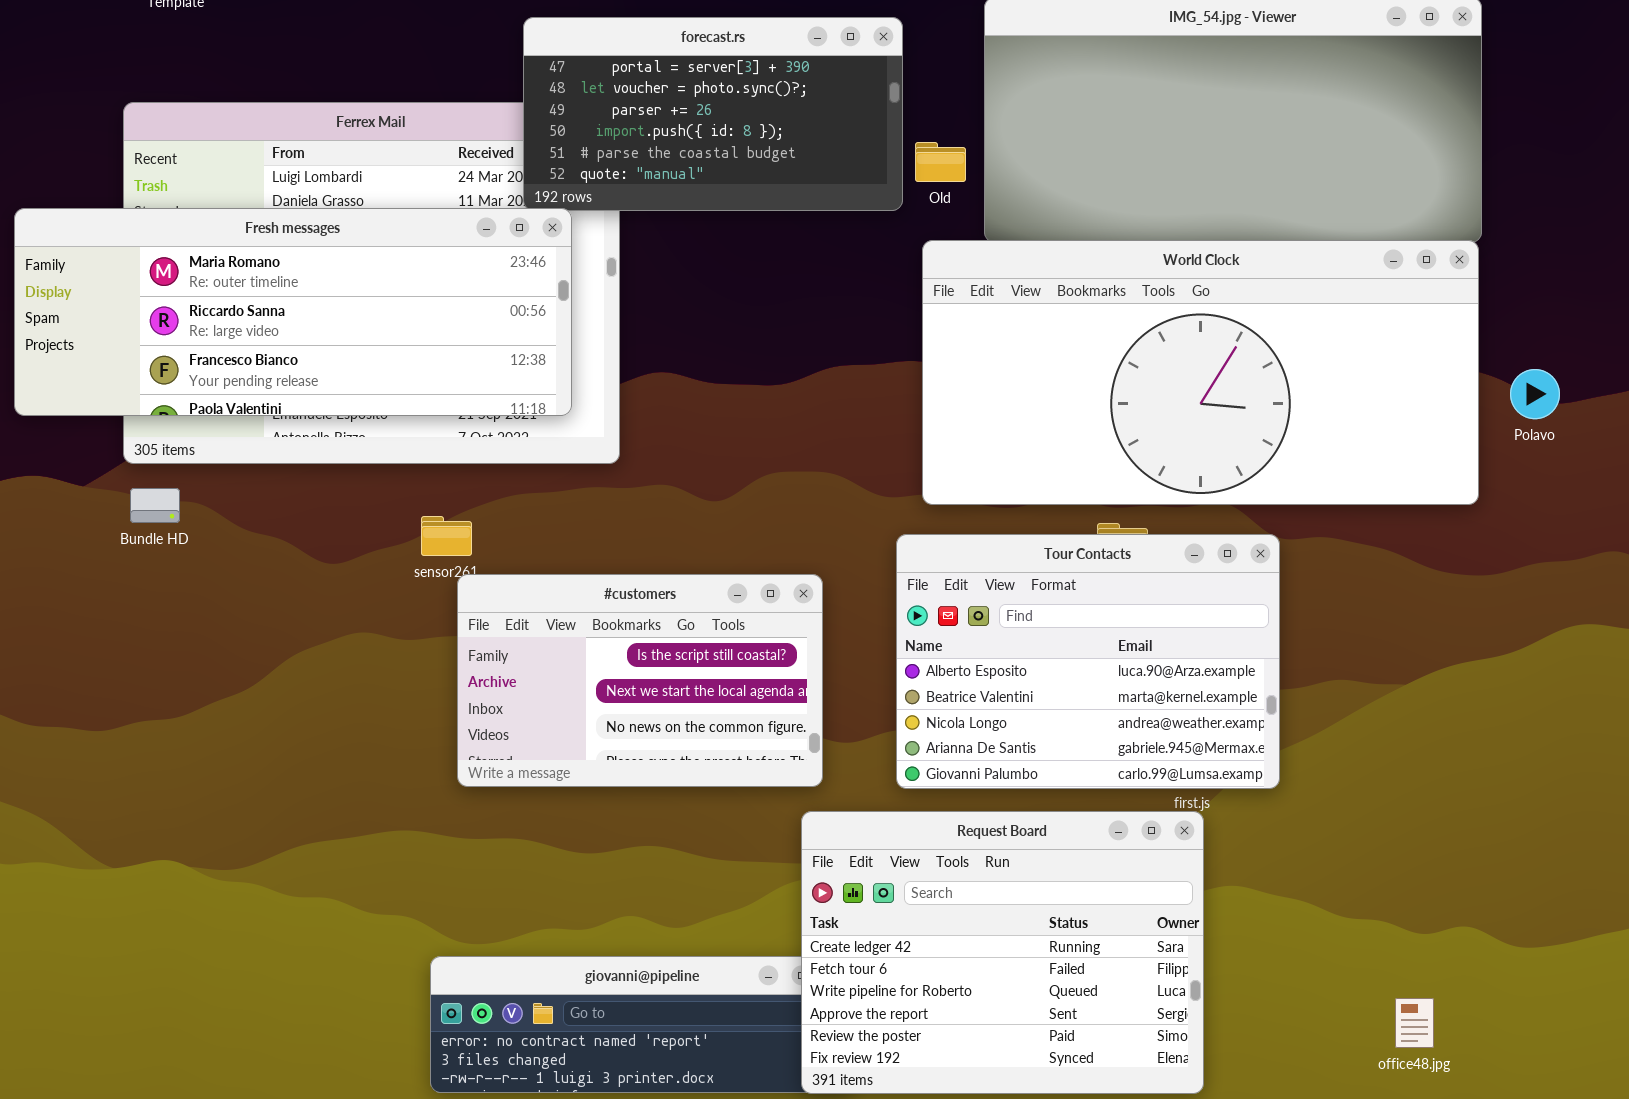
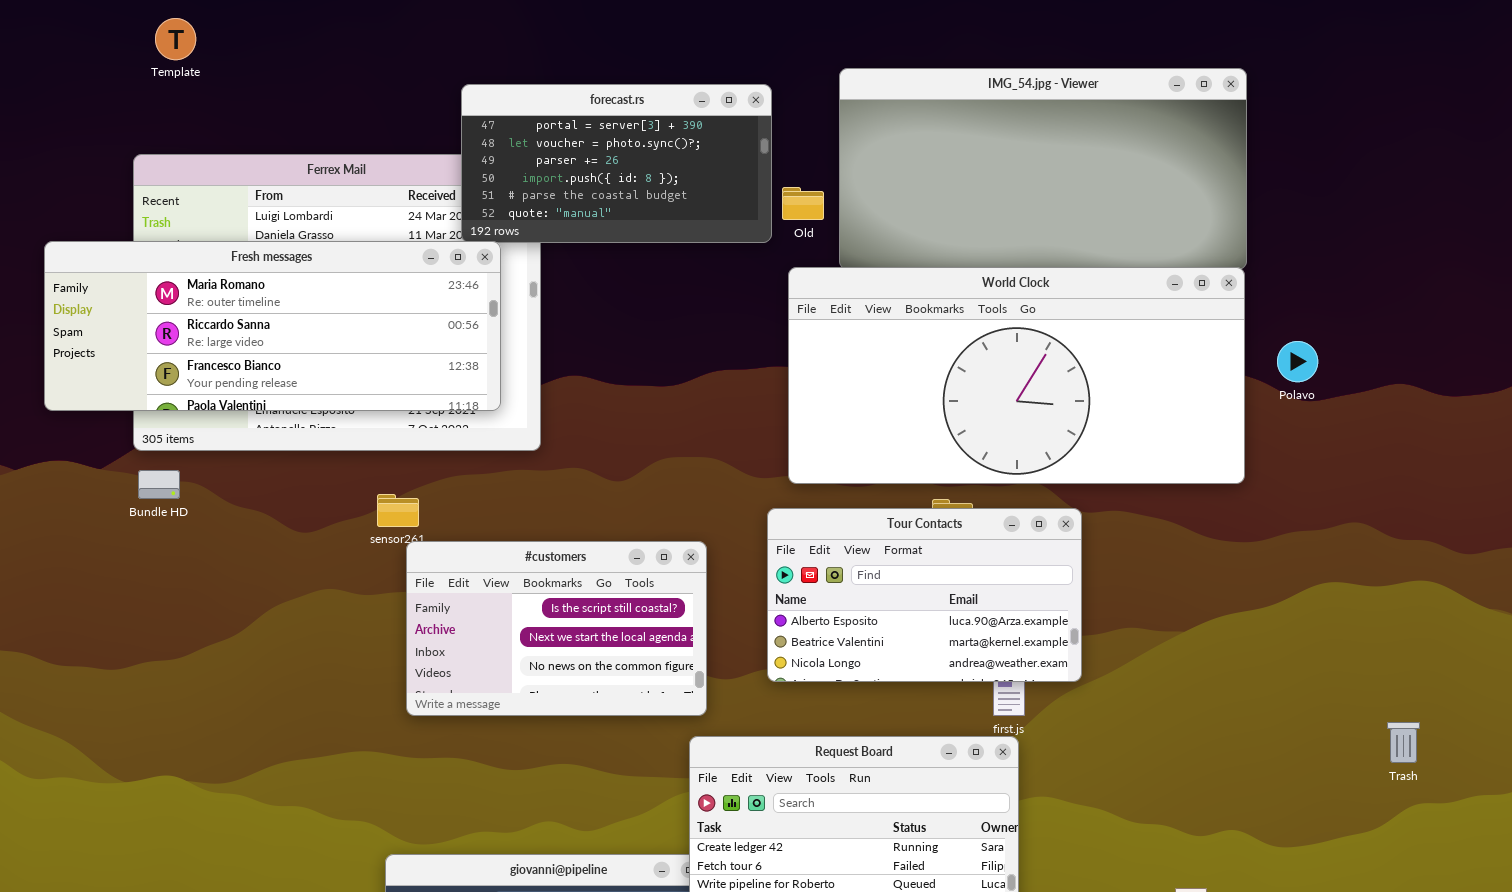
Polavo: [1510,369,1560,419] -> [1277,341,1318,382], moved
Tour Contacts: [896,534,1280,789] -> [767,508,1082,682], resized

